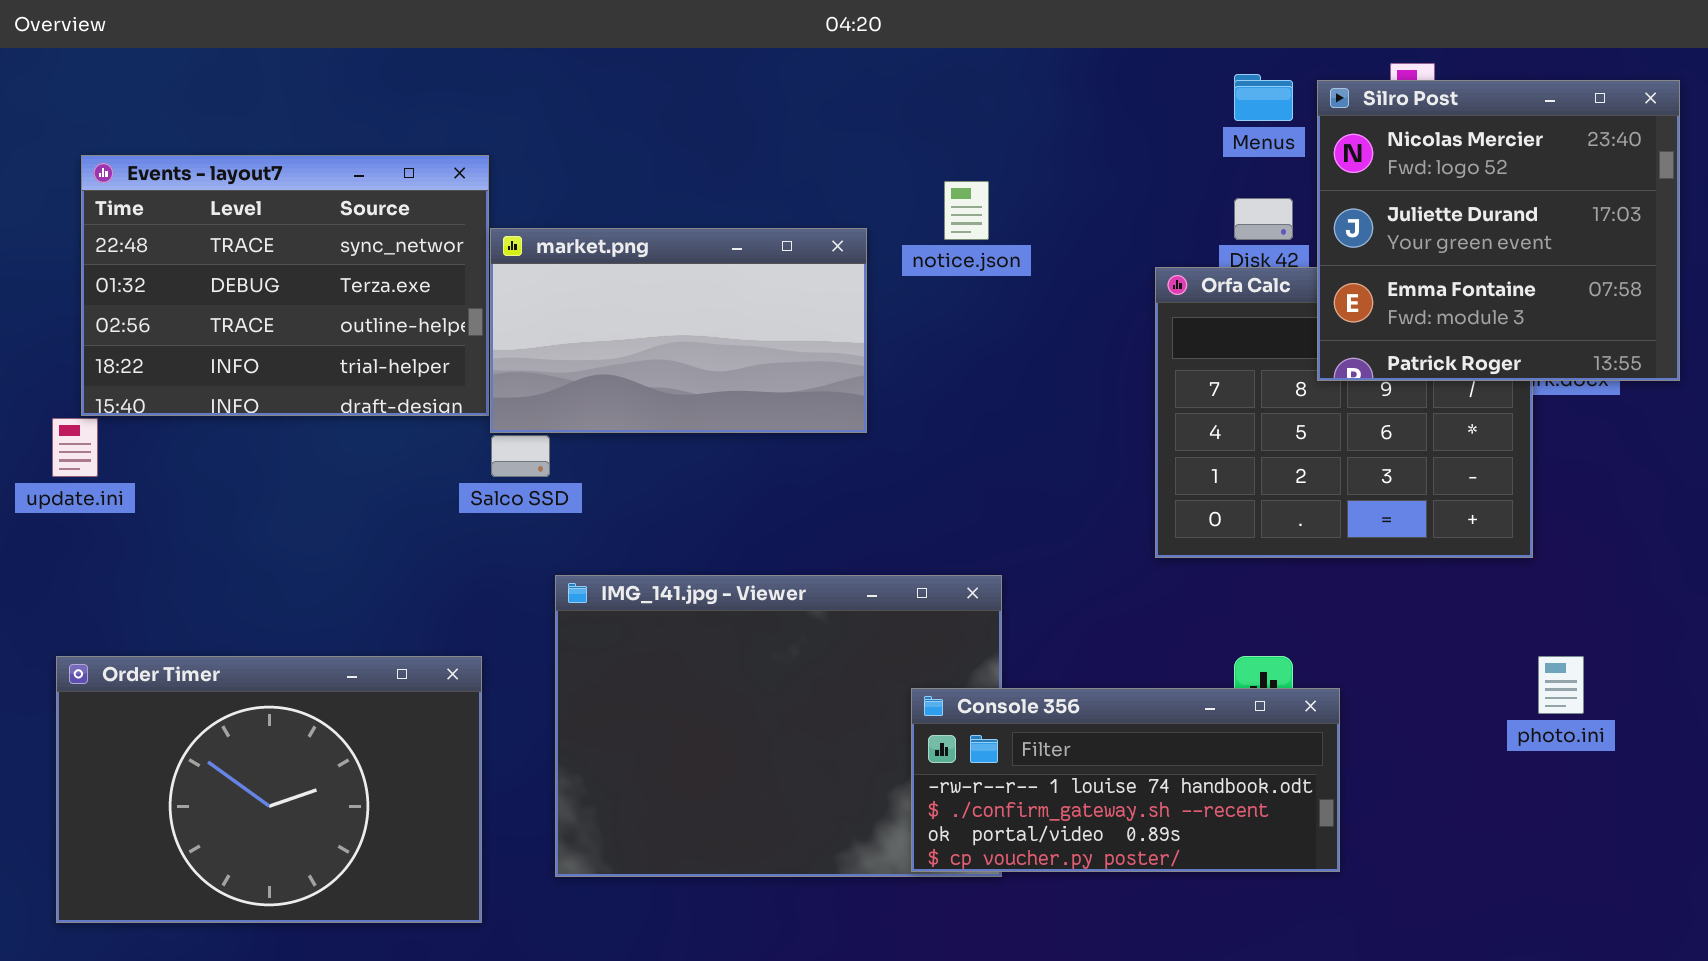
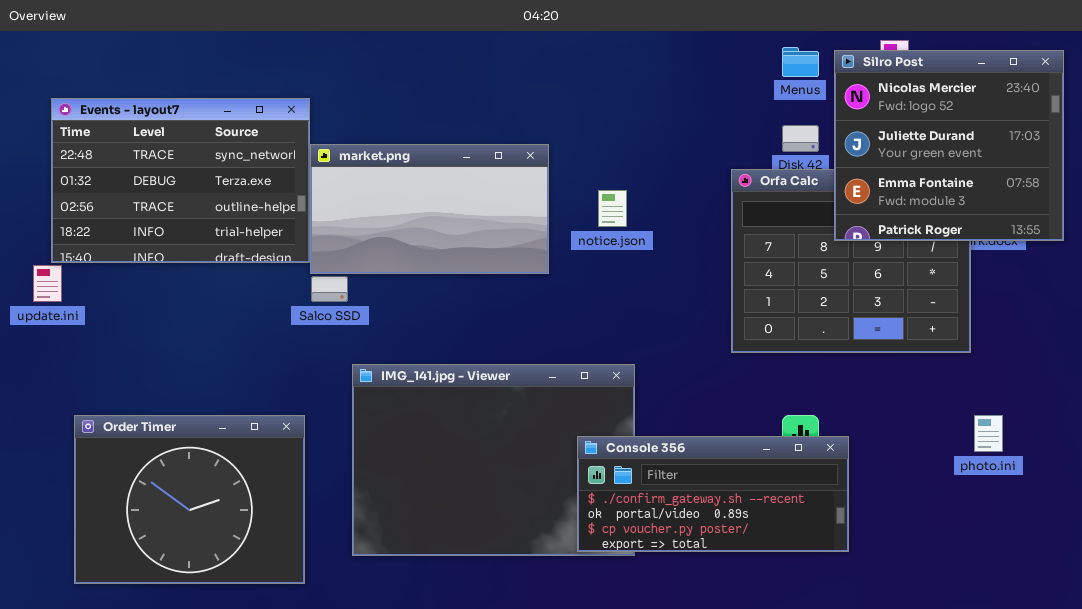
notice.json: [944,181,989,240] -> [598,190,627,227], moved
Order Timer: [56,656,482,923] -> [74,415,305,584], resized
Console 356: [911,688,1340,872] -> [577,436,849,552], scrolled down 1 row

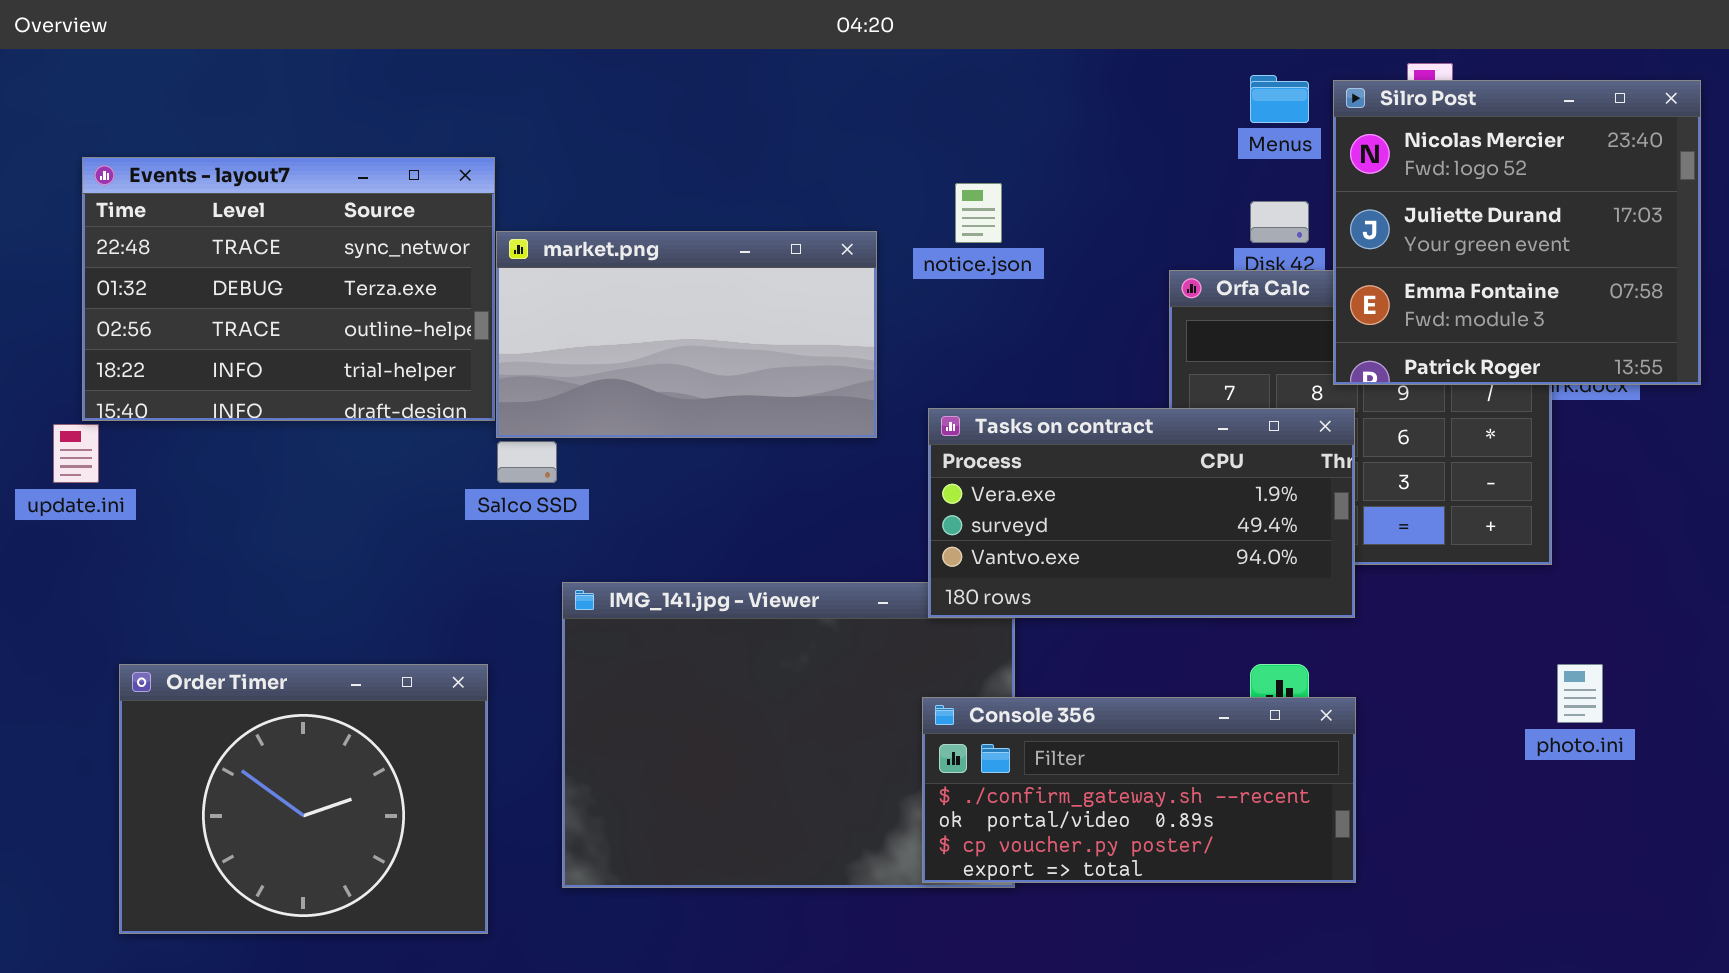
notice.json: [598,190,627,227] -> [955,183,1002,243], moved
Tasks on contract: none -> [928,408,1355,618], opened

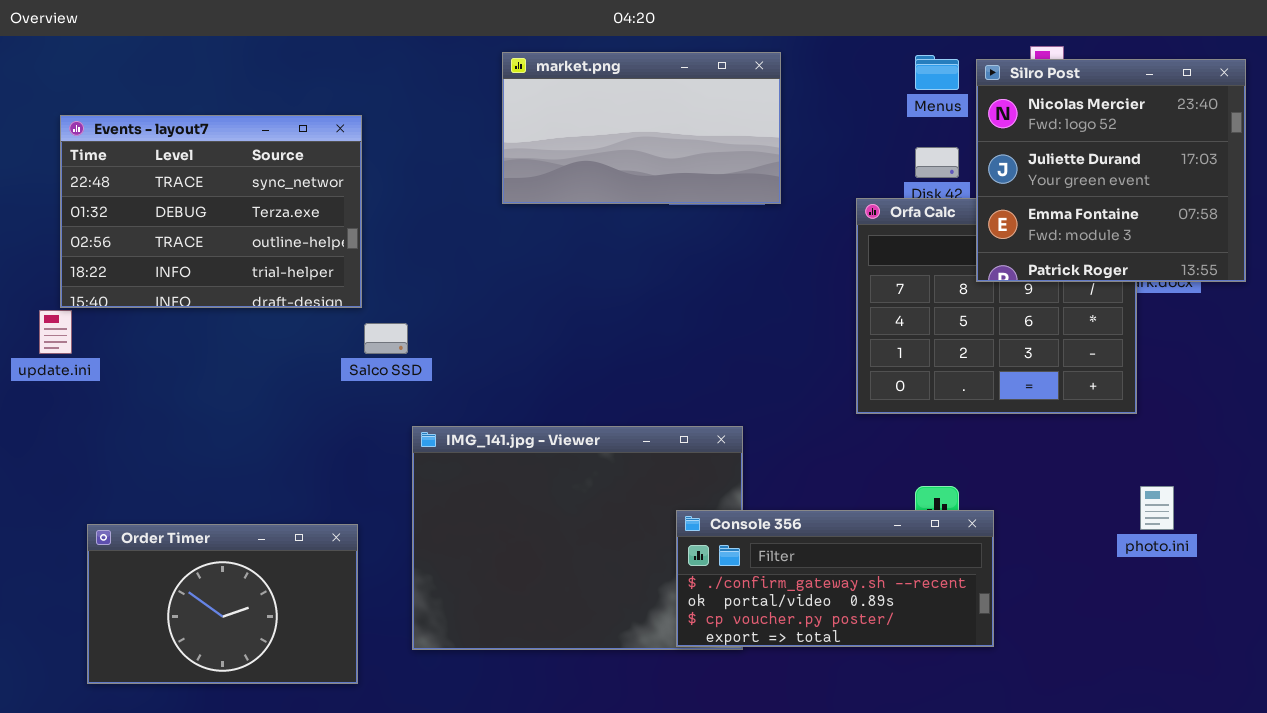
market.png: [496,231,877,438] -> [502,52,781,204], moved
Tasks on contract: [928,408,1355,618] -> none, closed
Order Timer: [119,664,488,934] -> [87,524,358,684], resized

